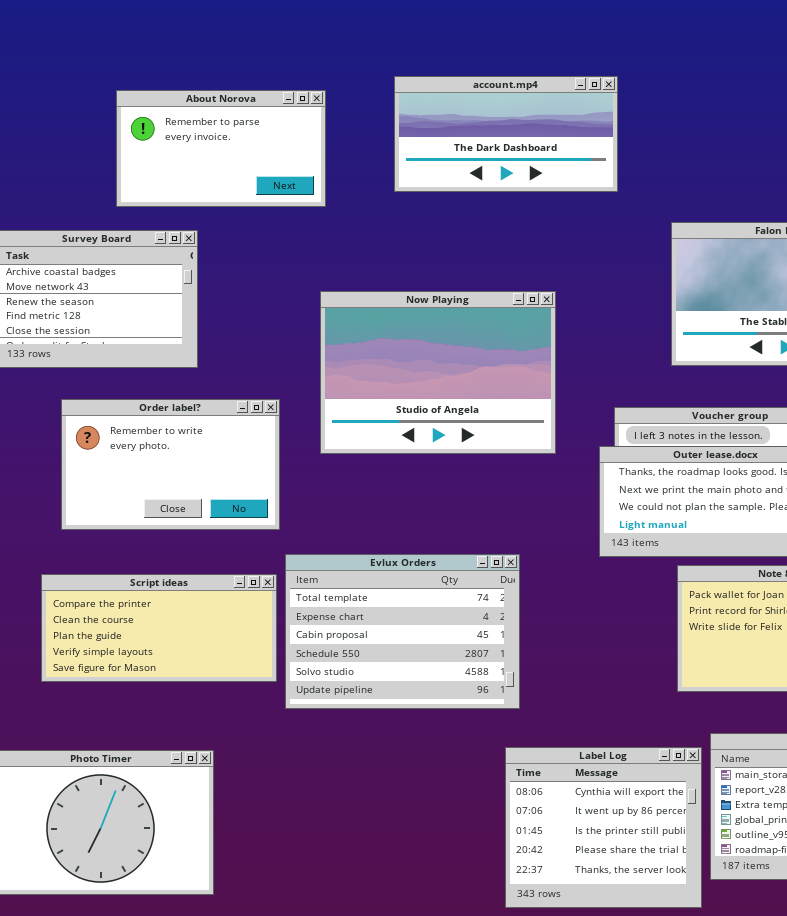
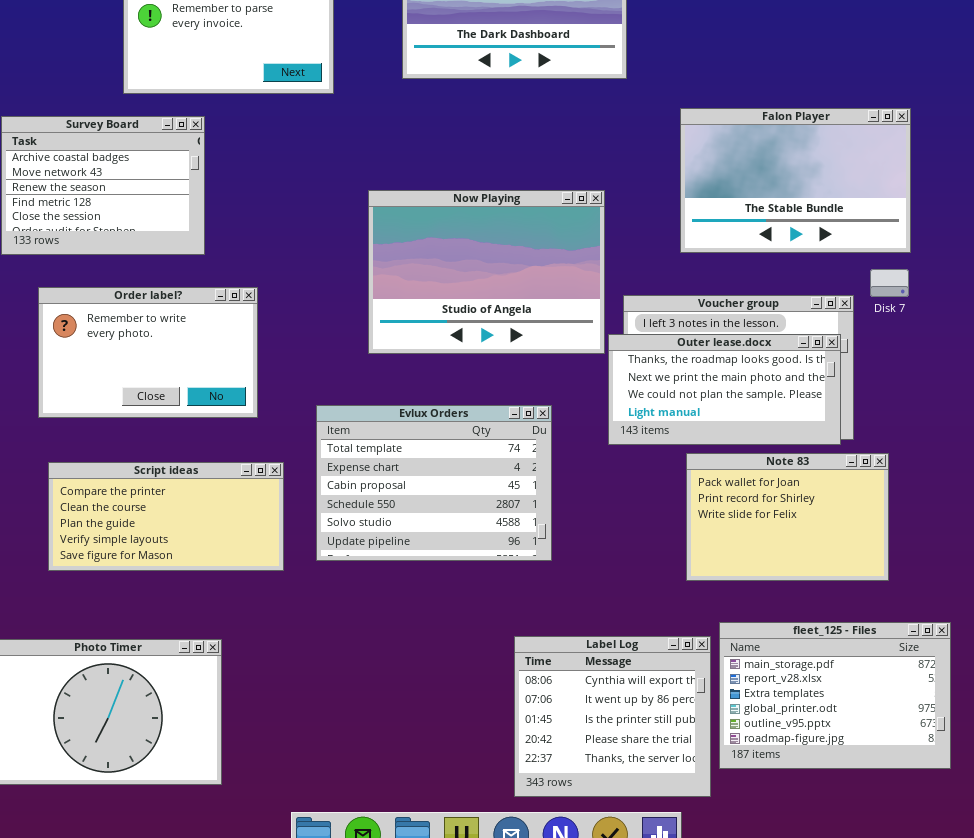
Now Playing: [320,291,556,454] -> [368,190,605,354], moved
Order label?: [61,399,280,530] -> [38,287,258,418], moved
Evlux Orders: [285,554,520,709] -> [316,405,552,561], moved

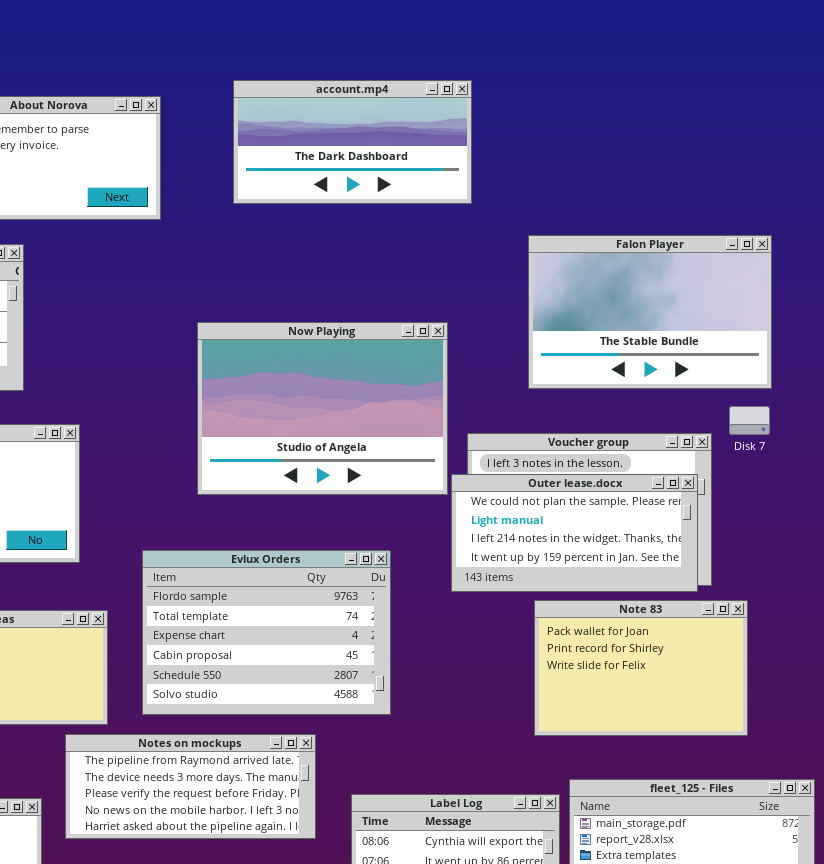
Outer lease.docx: [608,334,841,445] -> [451,474,698,592], scrolled down 2 rows
Evlux Orders: [316,405,552,561] -> [142,550,391,715], scrolled up 1 row
Notes on mockups: none -> [65,734,316,839], opened

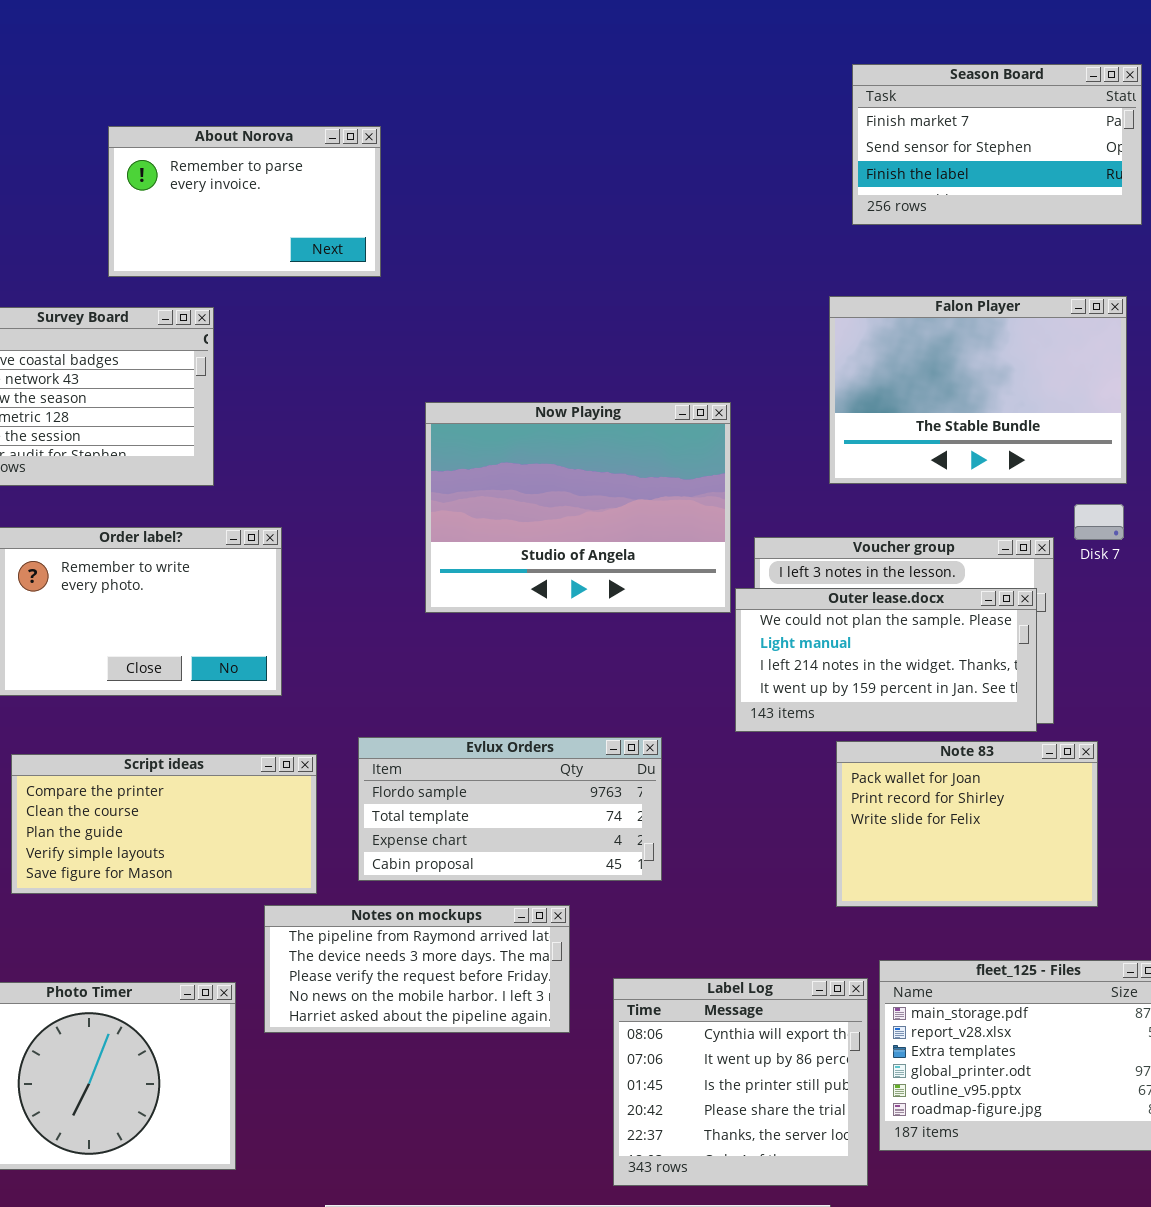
Season Board: none -> [852,64,1142,225], opened
account.mp4: [233,80,472,204] -> none, closed
Evlux Orders: [142,550,391,715] -> [358,737,662,881], resized

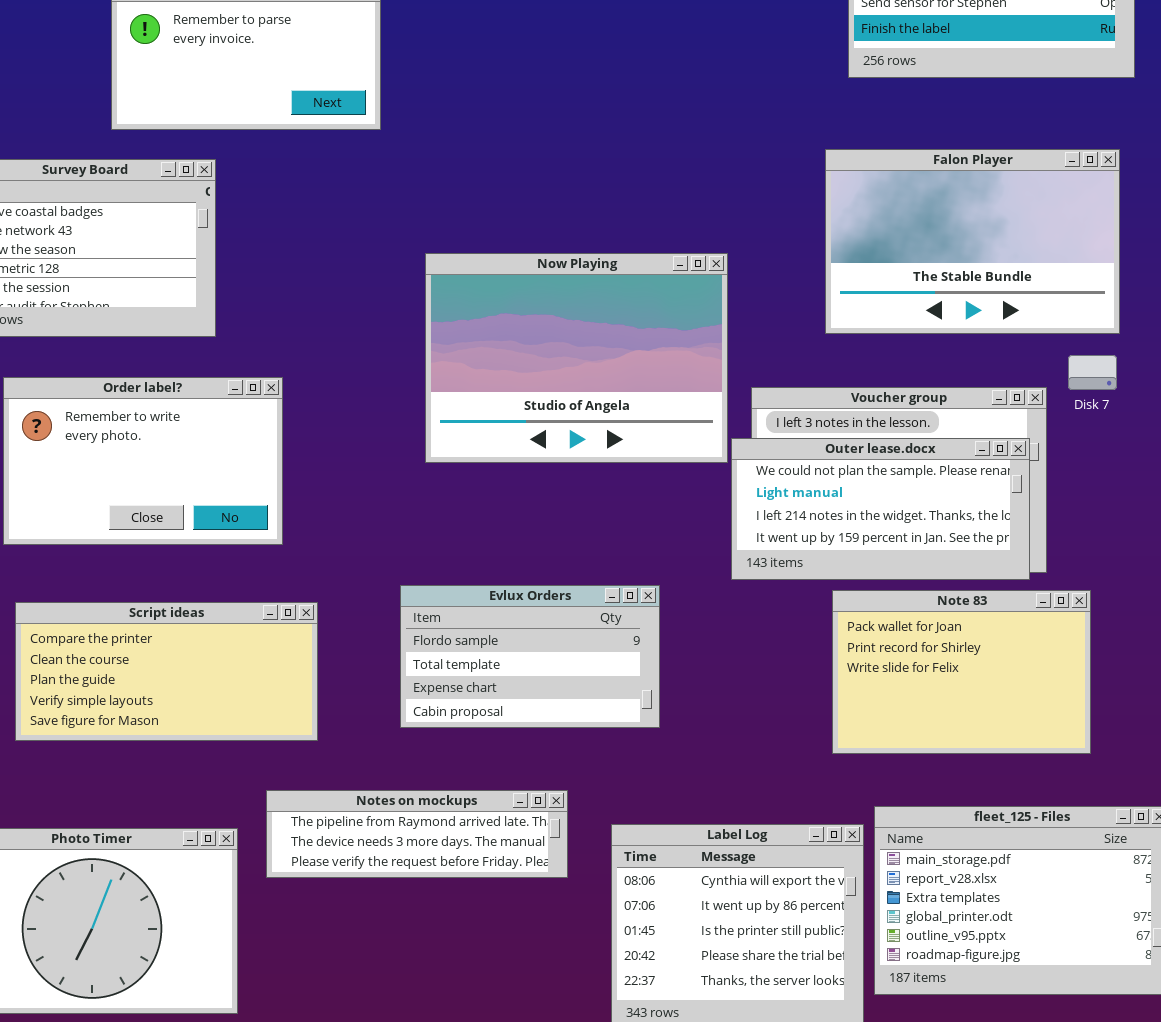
Evlux Orders: [358,737,662,881] -> [400,585,660,728], resized
Notes on mockups: [264,905,570,1033] -> [266,790,568,878], resized

